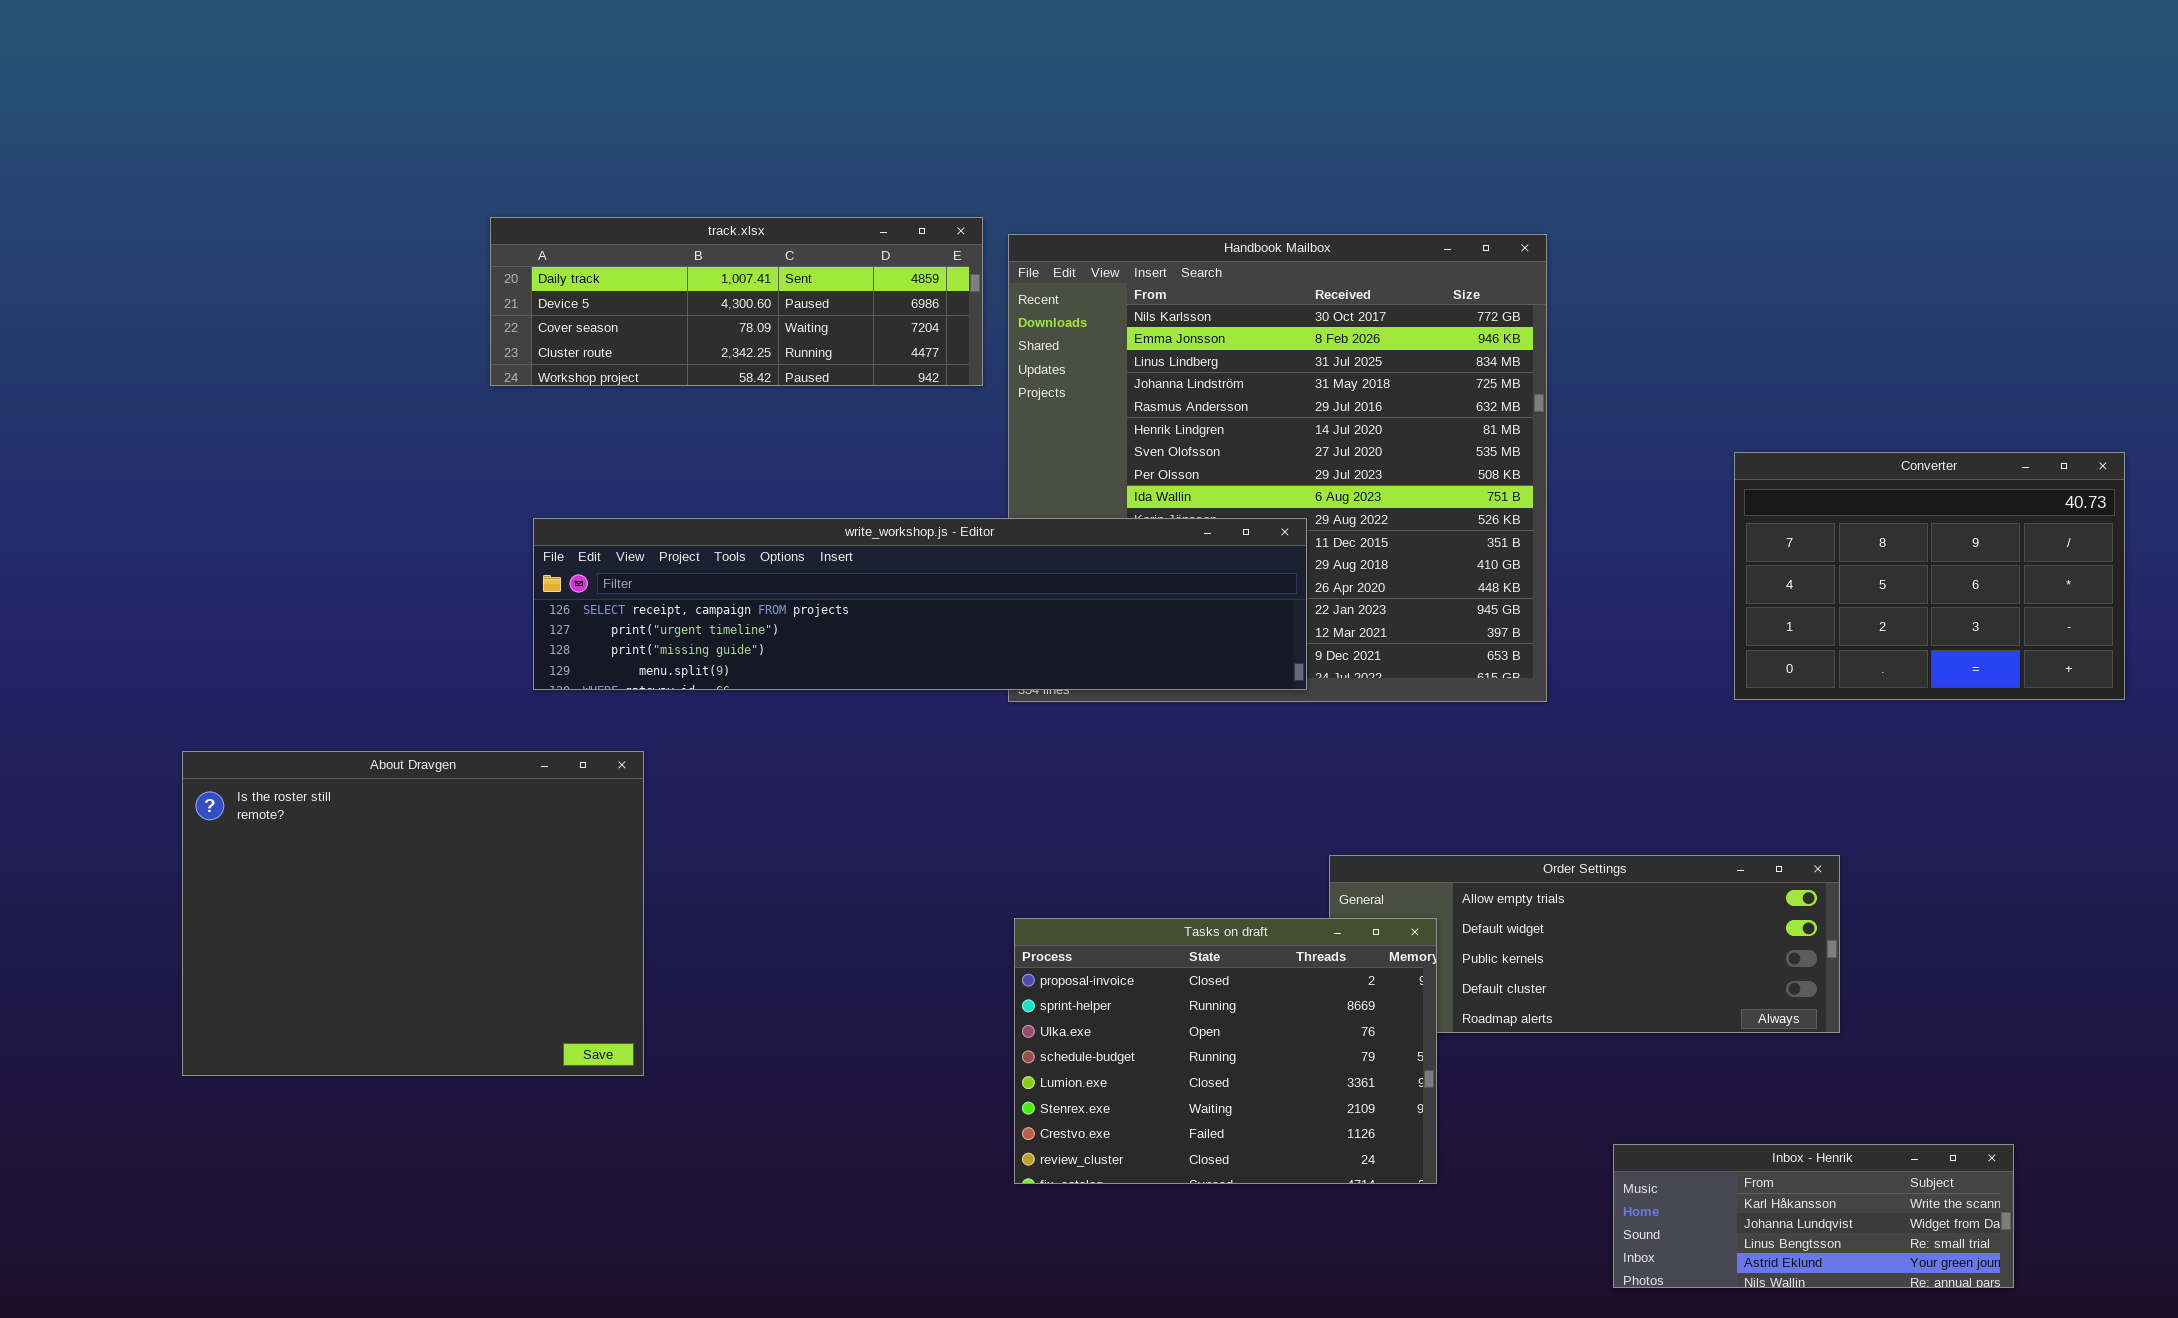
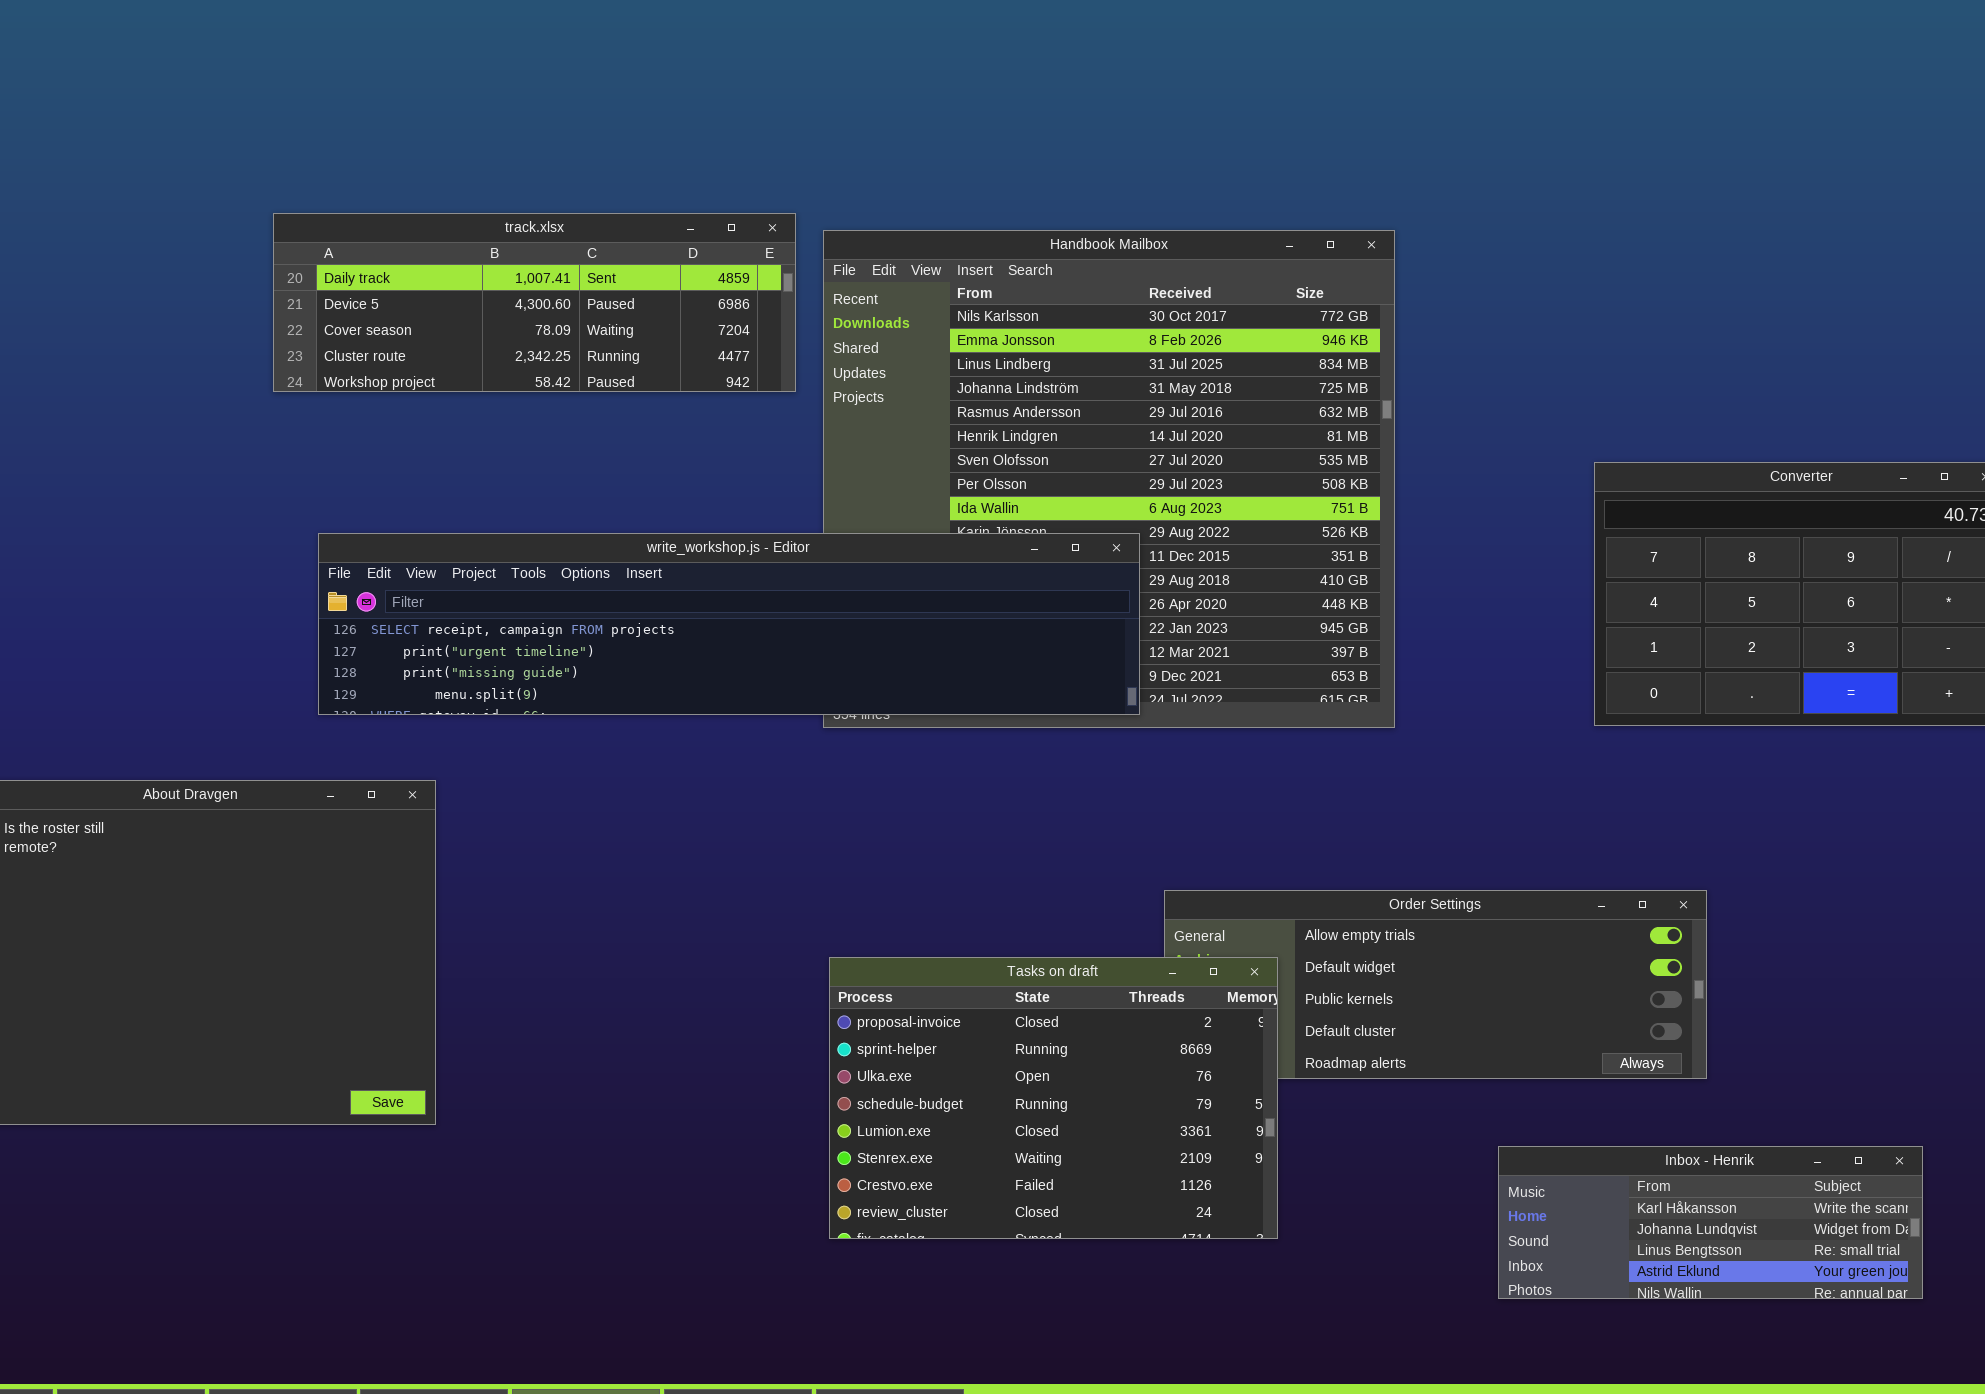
Inbox - Henrik: [1613,1144,2014,1288] -> [1498,1146,1923,1299], moved

